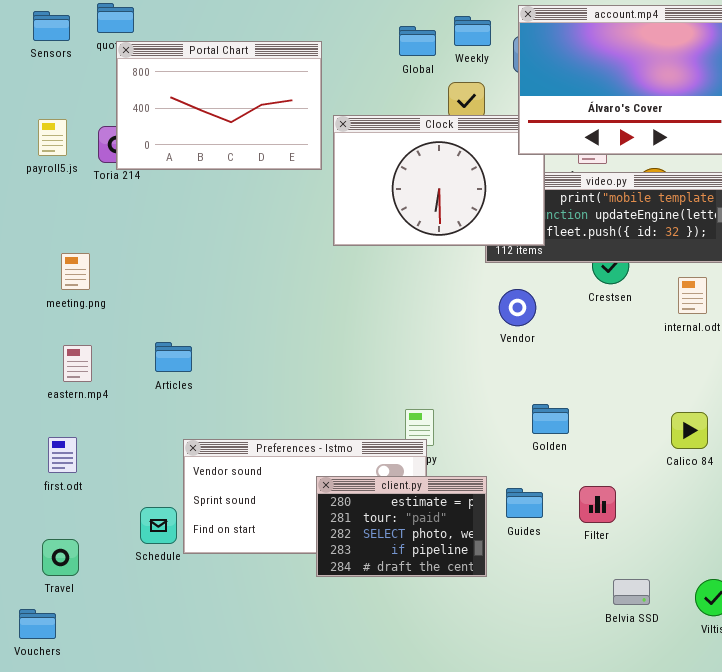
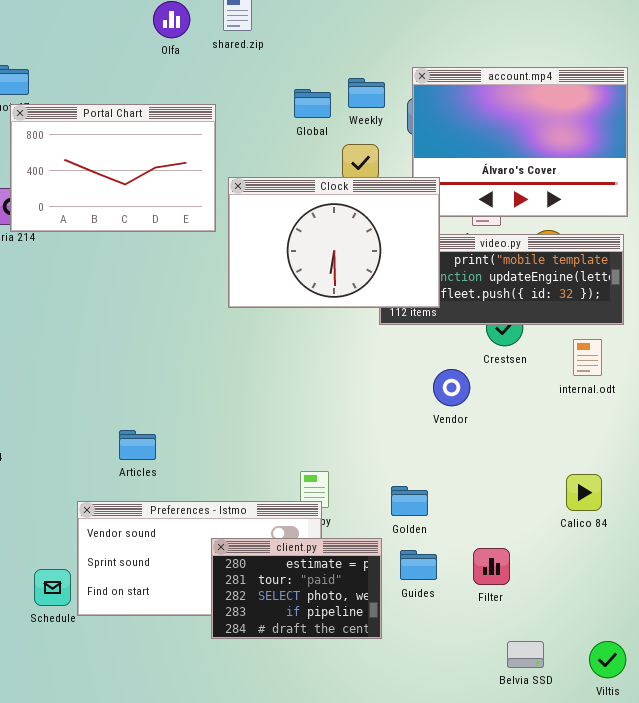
Clock: [333,115,545,246] -> [228,177,440,308], raised
Vendor: [499,289,536,326] -> [433,369,470,406], moved
Articles: [155,342,192,372] -> [119,430,156,460], moved
Golden: [532,404,569,434] -> [391,486,428,516], moved

